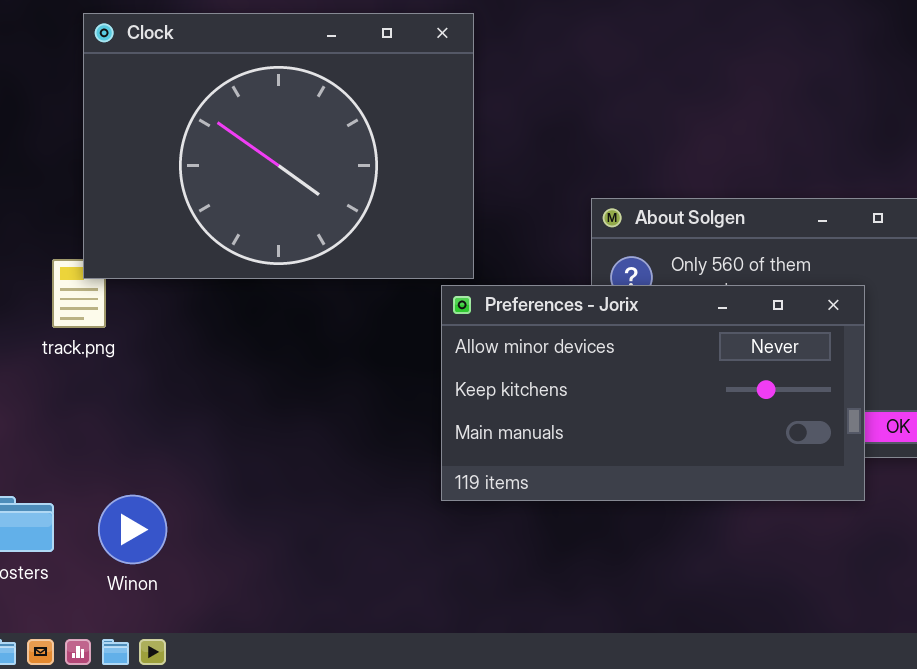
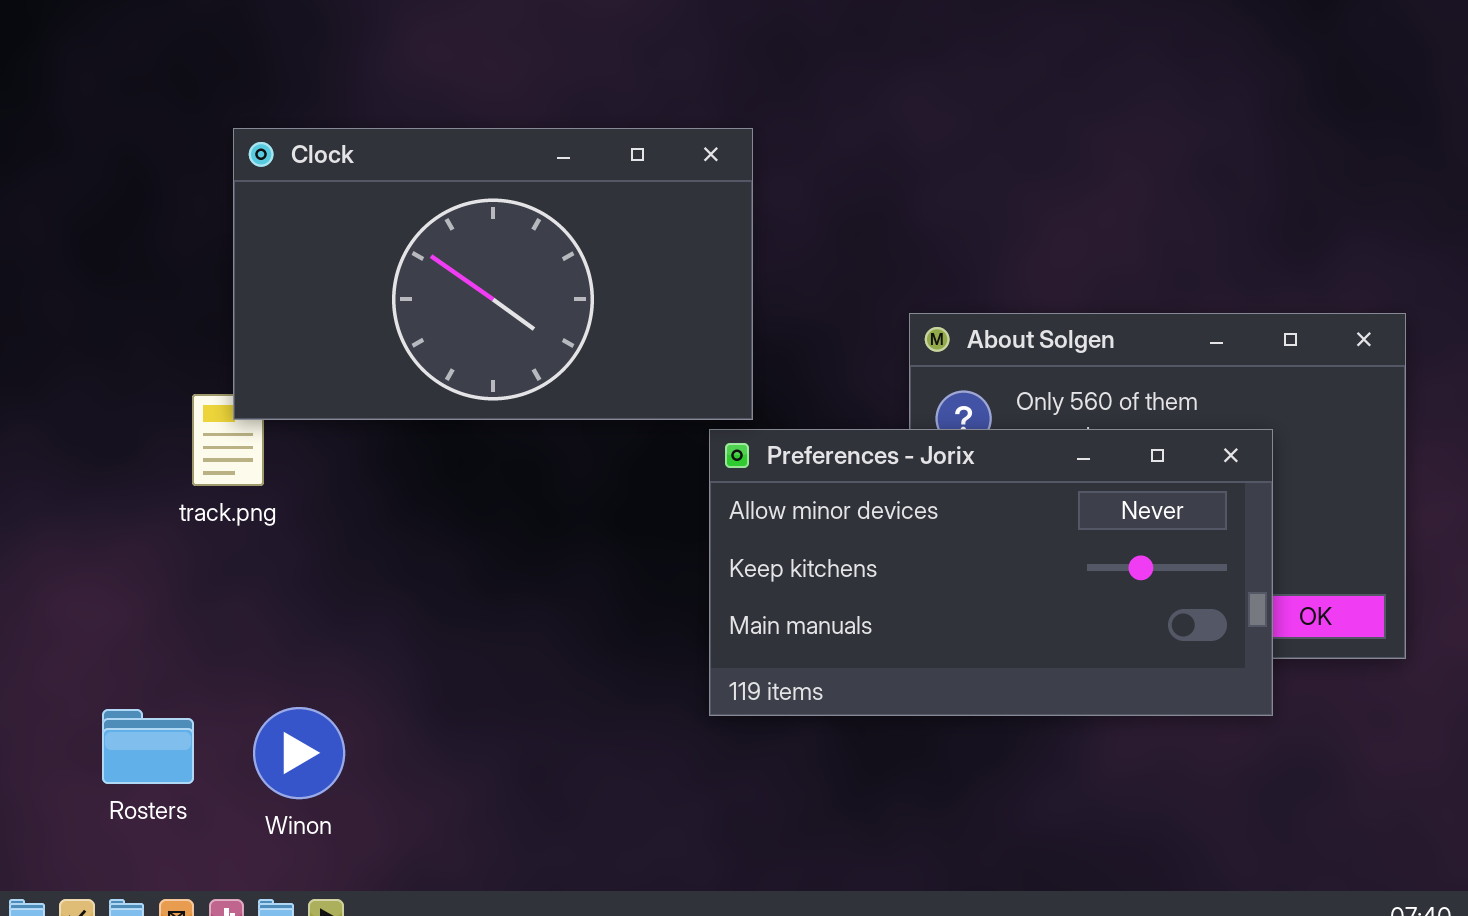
Clock: [83,13,474,279] -> [233,128,753,420], resized

